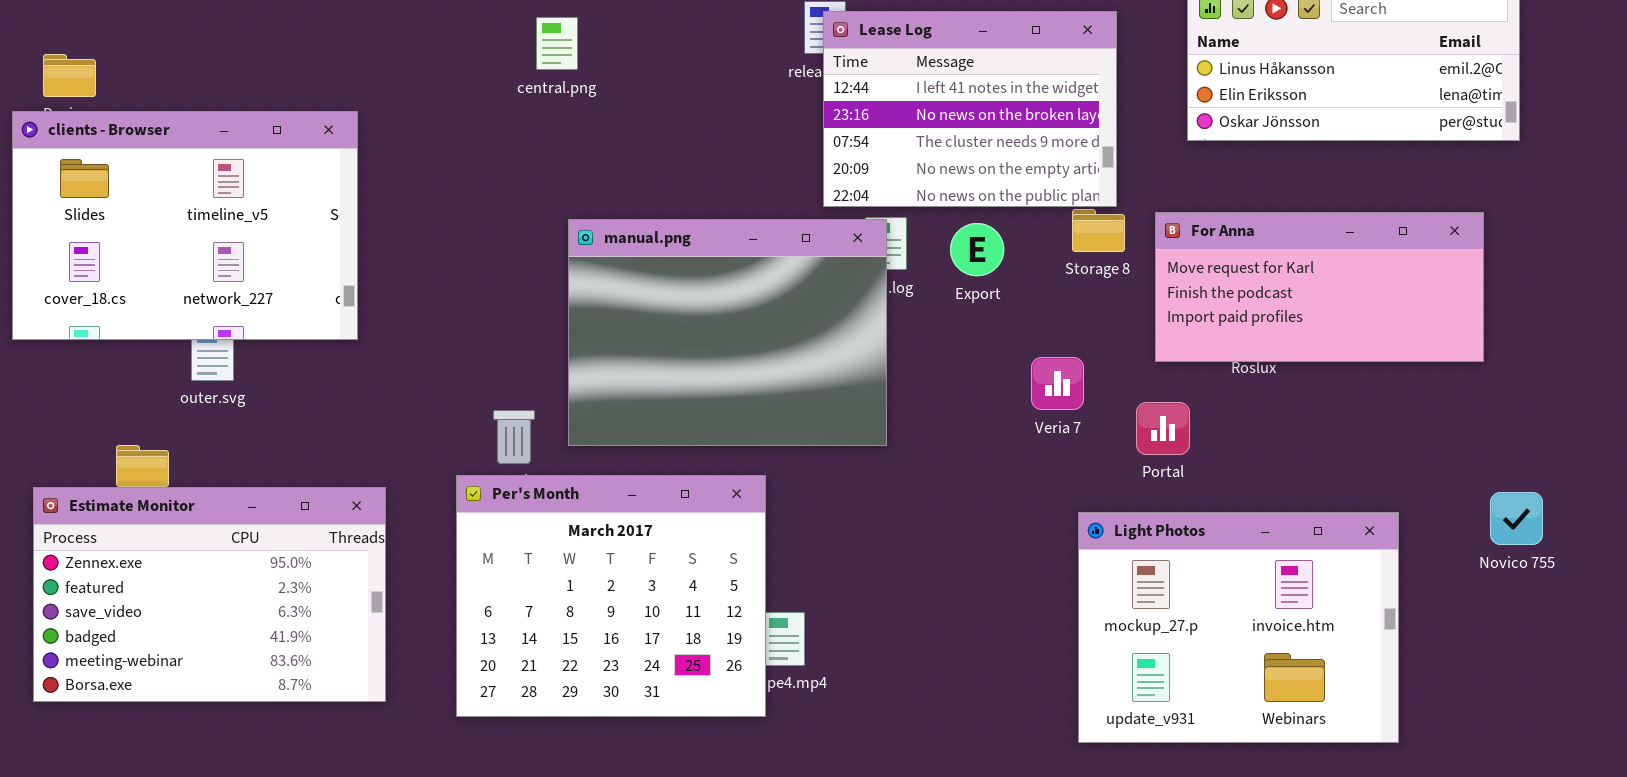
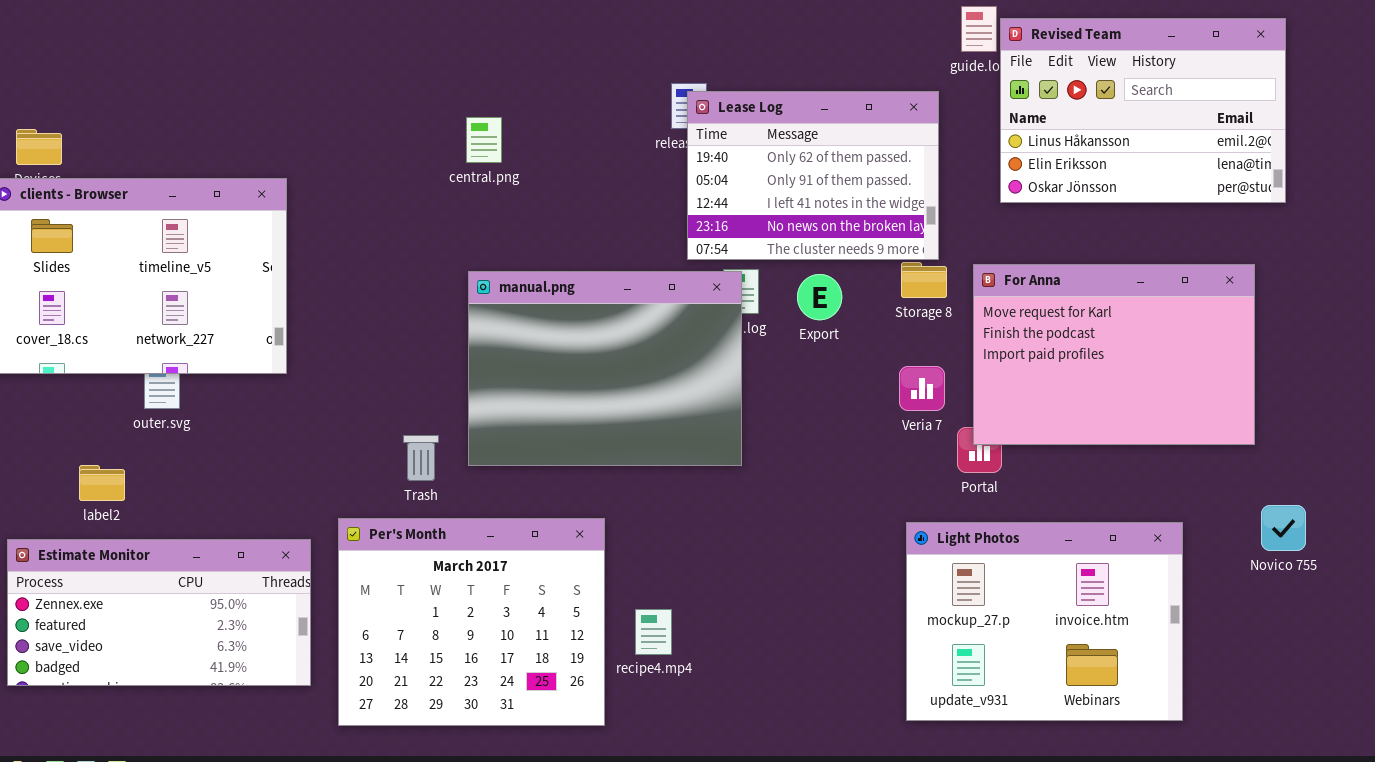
Lease Log: [823,11,1117,207] -> [687,91,939,260], scrolled up 2 rows
central.png: [536,17,578,70] -> [466,117,502,163], moved
For Anna: [1155,212,1484,362] -> [973,264,1255,445], resized
Veria 7: [1031,357,1084,410] -> [899,366,945,411], moved
Per's Month: [456,475,766,717] -> [338,518,605,726], moved
Estimate Monitor: [33,487,386,702] -> [7,539,311,686], resized

